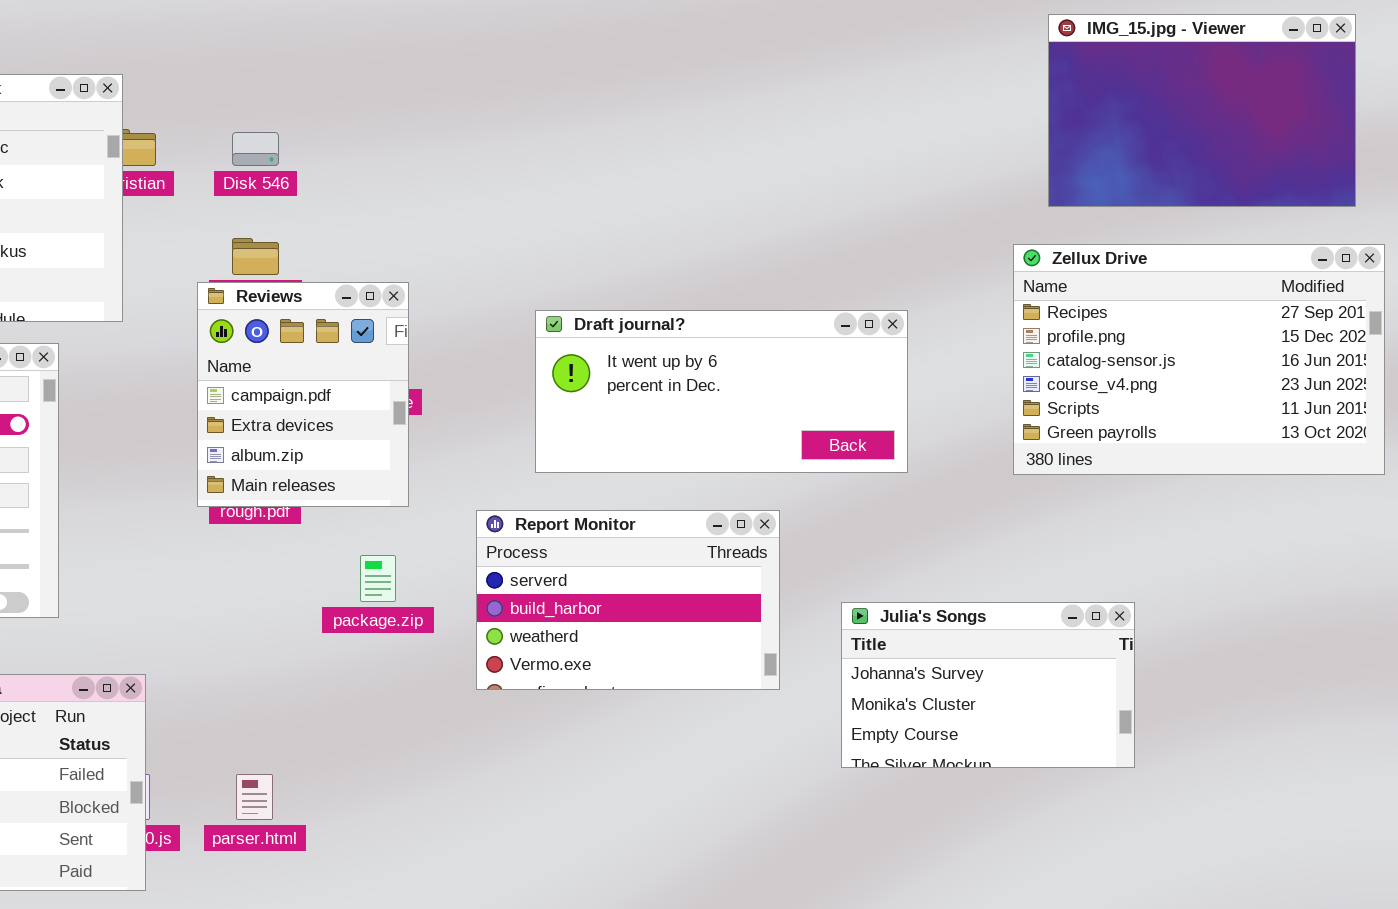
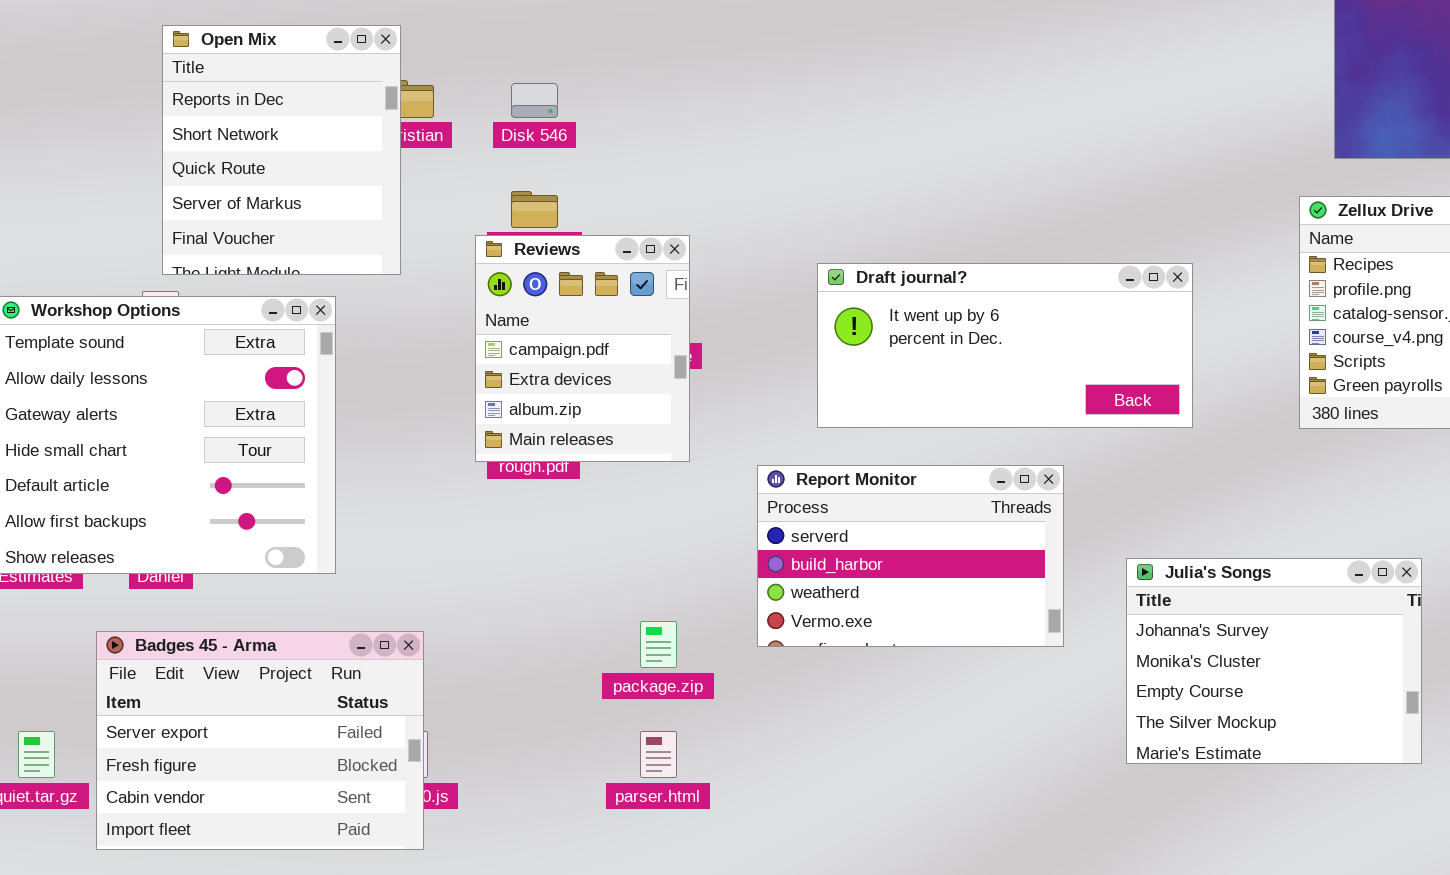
package.zip: [360,555,396,602] -> [640,621,677,668], moved
Julia's Songs: [841,602,1135,768] -> [1126,558,1422,764], resized
parser.html: [236,774,273,820] -> [640,731,677,778], moved

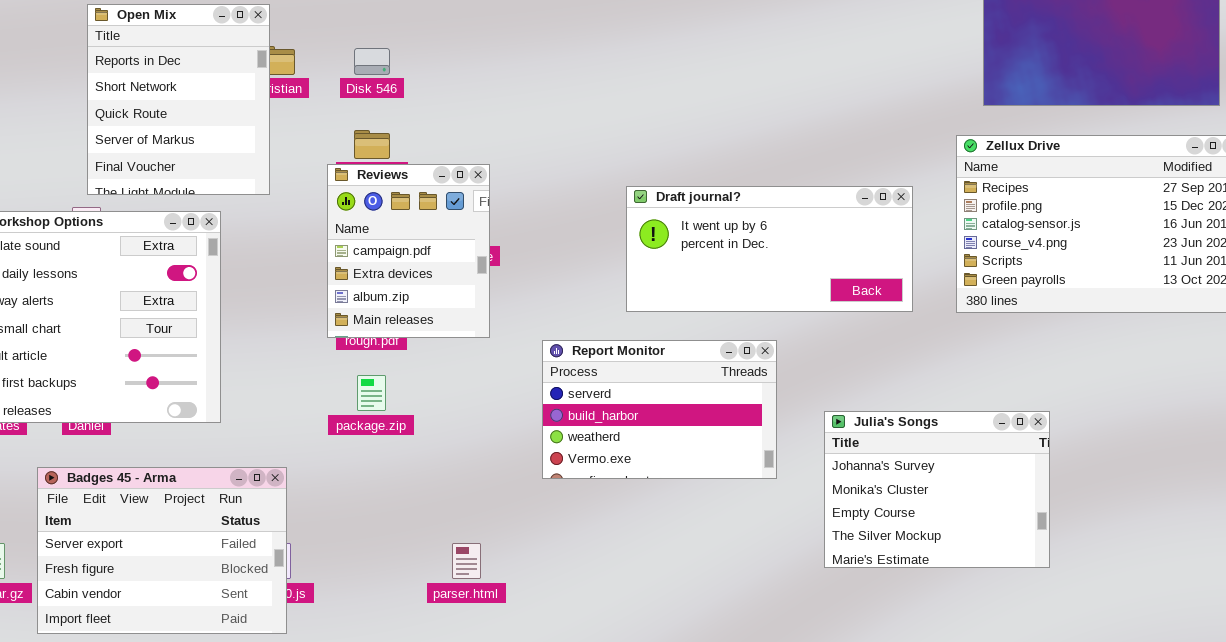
Draft journal?: [817,263,1193,428] -> [626,186,913,312], moved
package.zip: [640,621,677,668] -> [357,375,386,411], moved

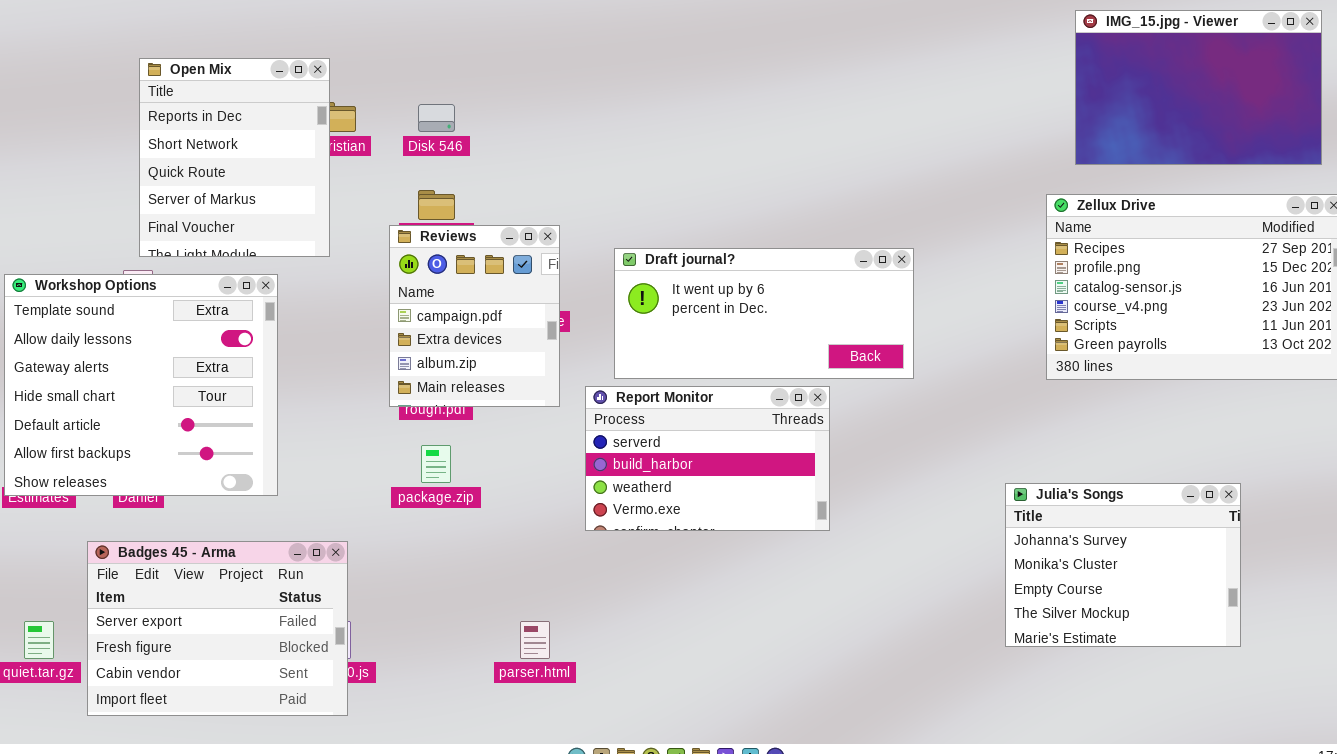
Draft journal?: [626,186,913,312] -> [614,248,914,379], moved
Report Monitor: [542,340,777,479] -> [585,386,830,531], moved
Julia's Songs: [824,411,1050,568] -> [1005,483,1241,647], moved

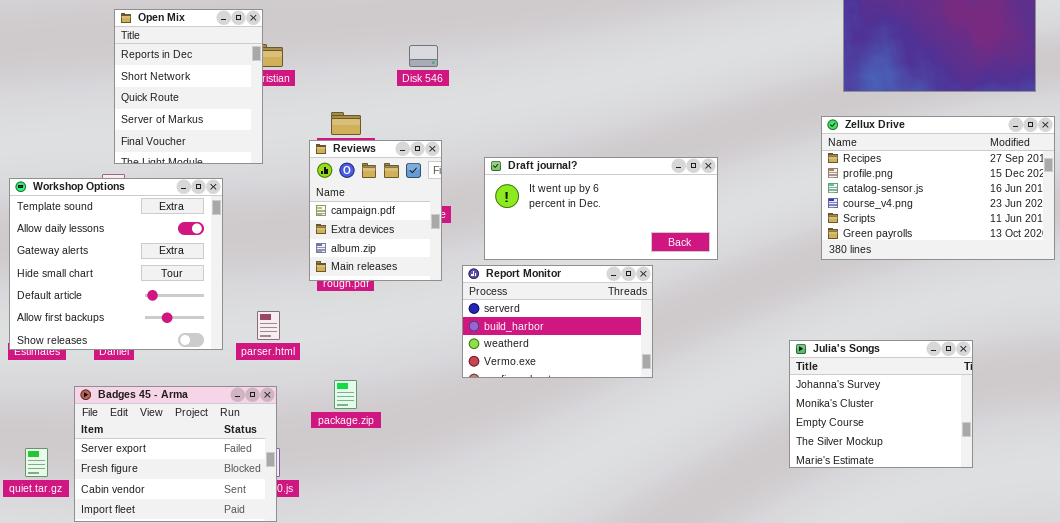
Disk 546: [418,104,455,132] -> [409,45,438,67], moved
package.zip: [421,445,451,483] -> [334,380,357,409], moved
parser.html: [520,621,550,659] -> [257,311,280,340], moved

